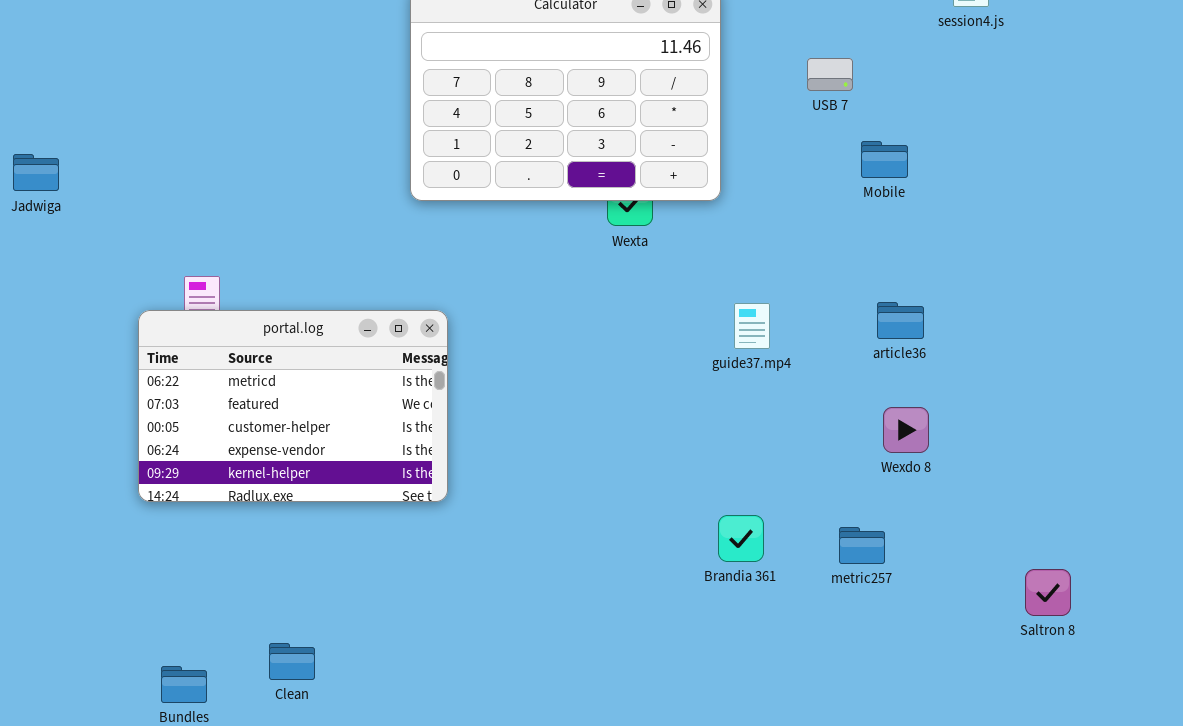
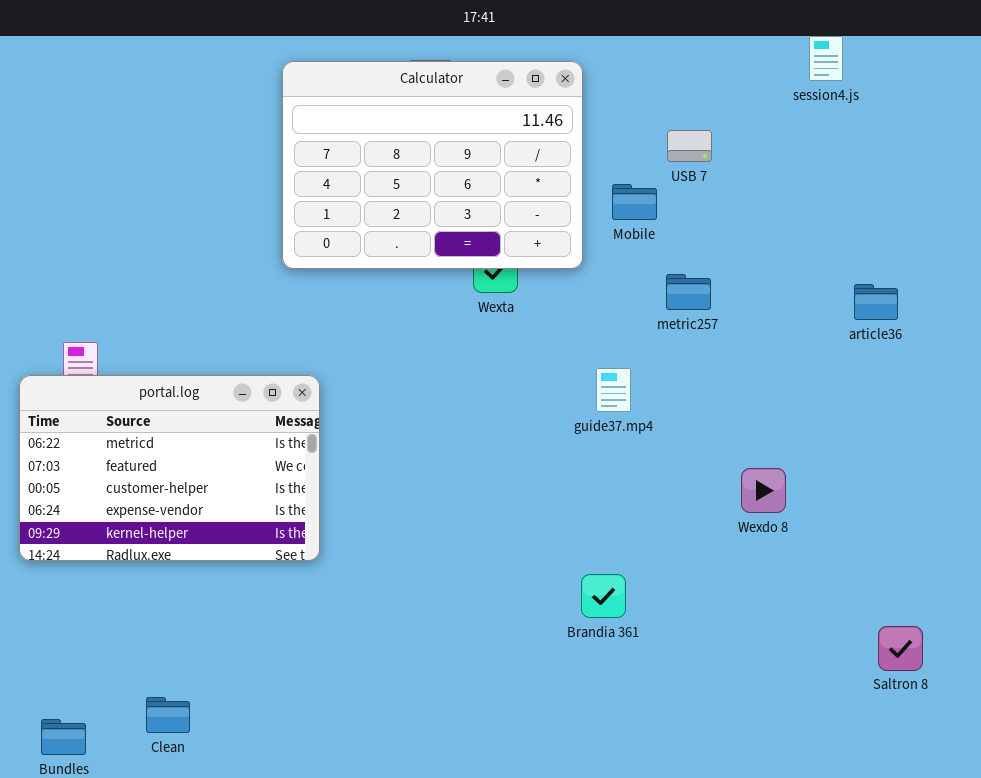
Mobile: [861,141,908,178] -> [612,184,657,220], moved
article36: [877,302,924,339] -> [854,284,898,320], moved
metric257: [839,527,885,564] -> [666,274,711,310], moved

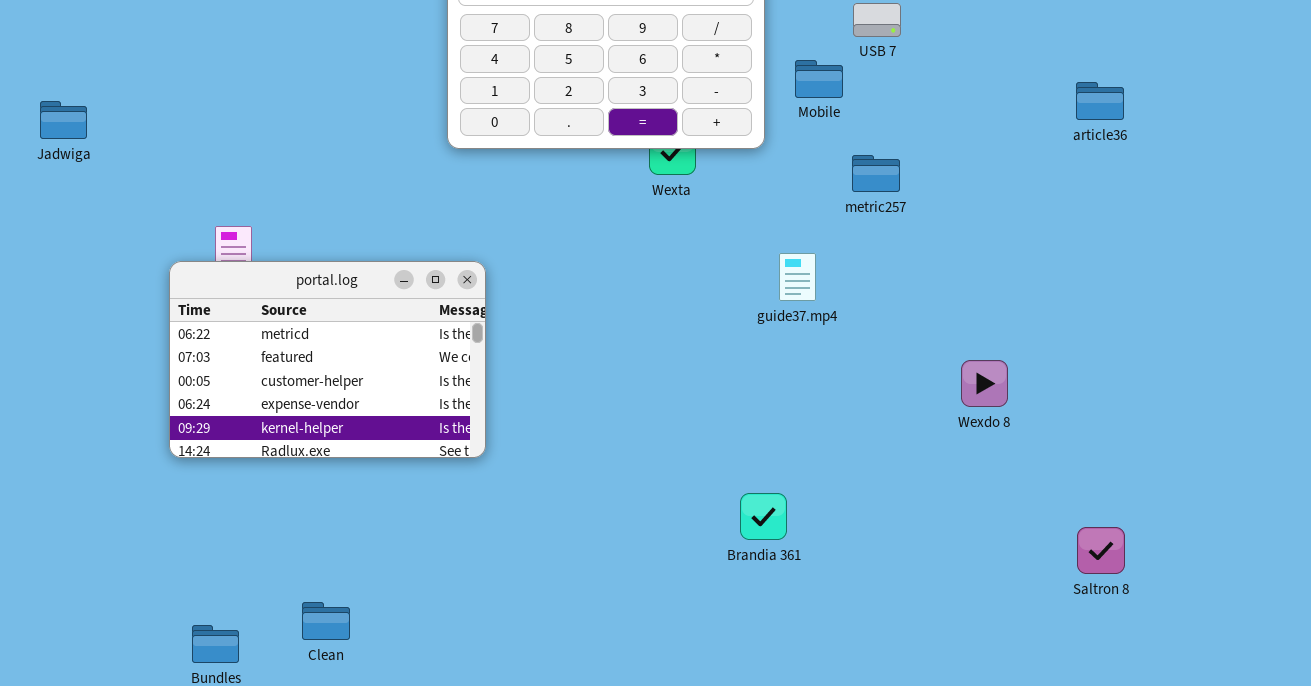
article36: [854,284,898,320] -> [1076,82,1124,120], moved
Wexdo 8: [741,468,786,513] -> [961,360,1008,407], moved
Brandia 361: [581,574,626,618] -> [740,493,787,540], moved

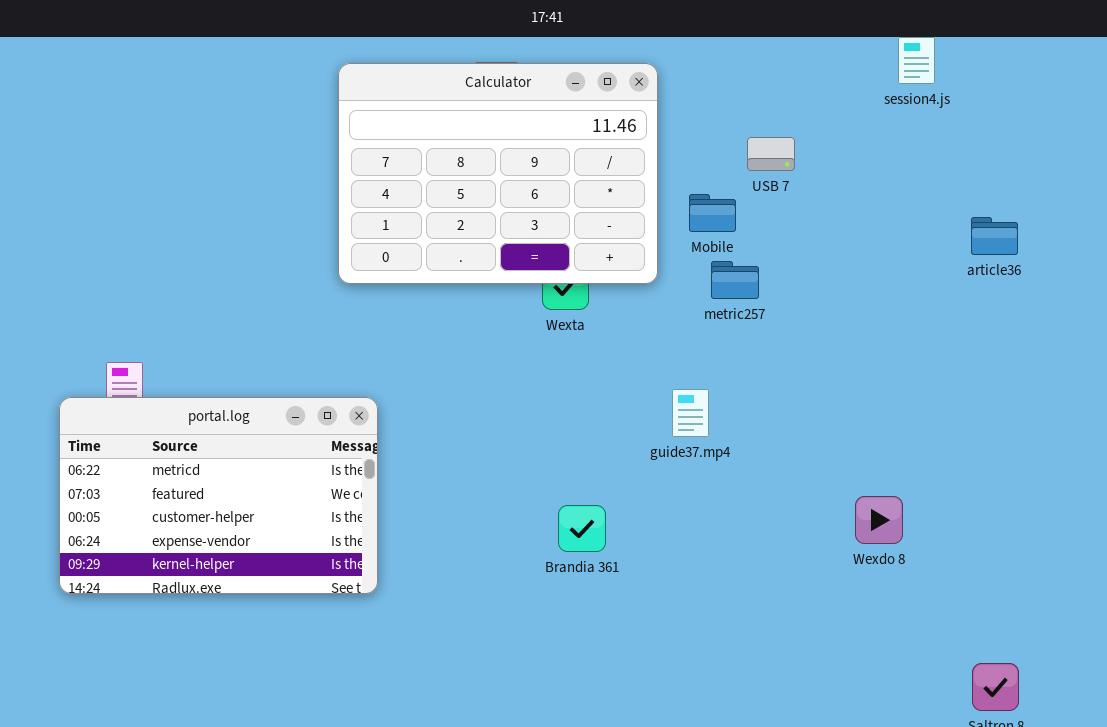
metric257: [852,155,900,192] -> [711,261,759,299], moved
Brandia 361: [740,493,787,540] -> [558,505,606,552], moved

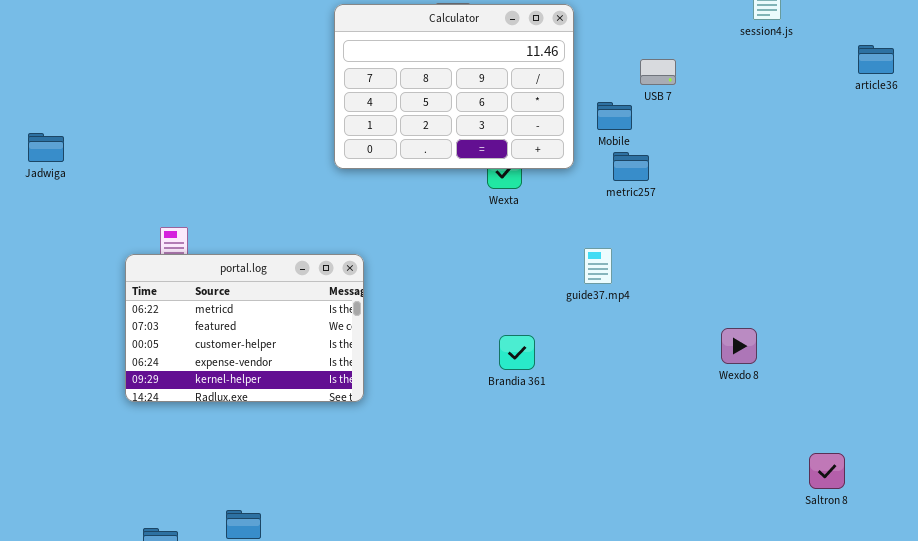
article36: [971,217,1018,255] -> [858,45,894,74], moved

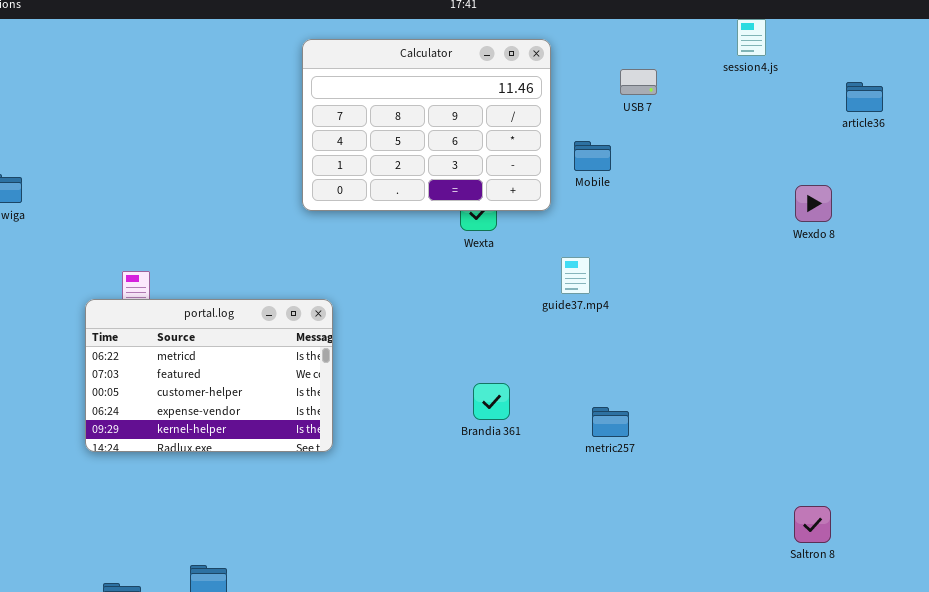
USB 7: [640,59,676,85] -> [620,69,657,95], moved
metric257: [613,152,649,181] -> [592,407,629,437], moved
guide37.mp4: [584,248,612,284] -> [561,257,590,294], moved
Wexdo 8: [721,328,757,364] -> [795,185,832,222], moved

